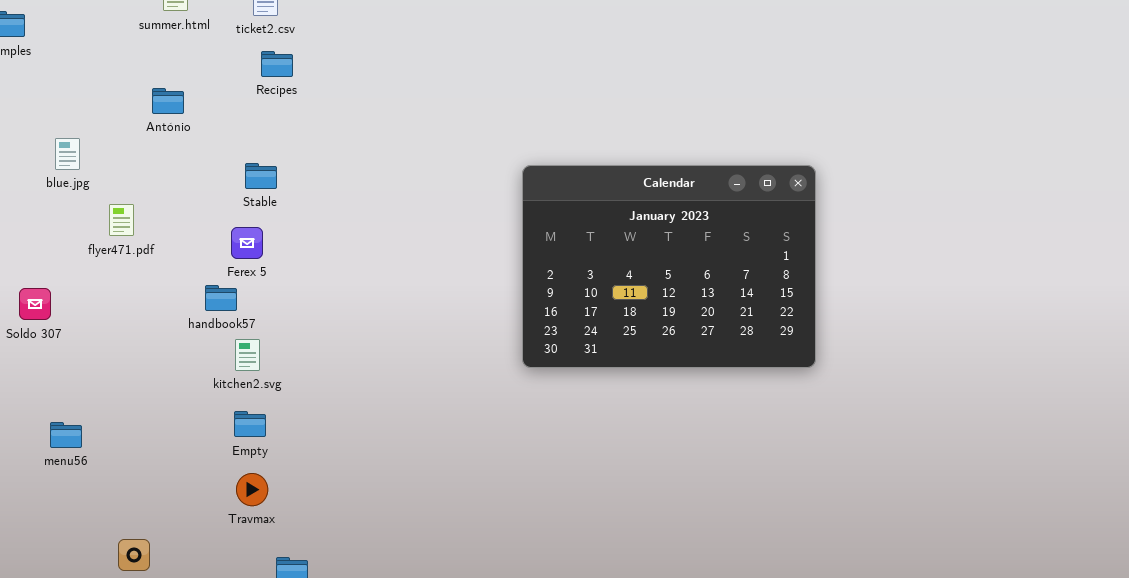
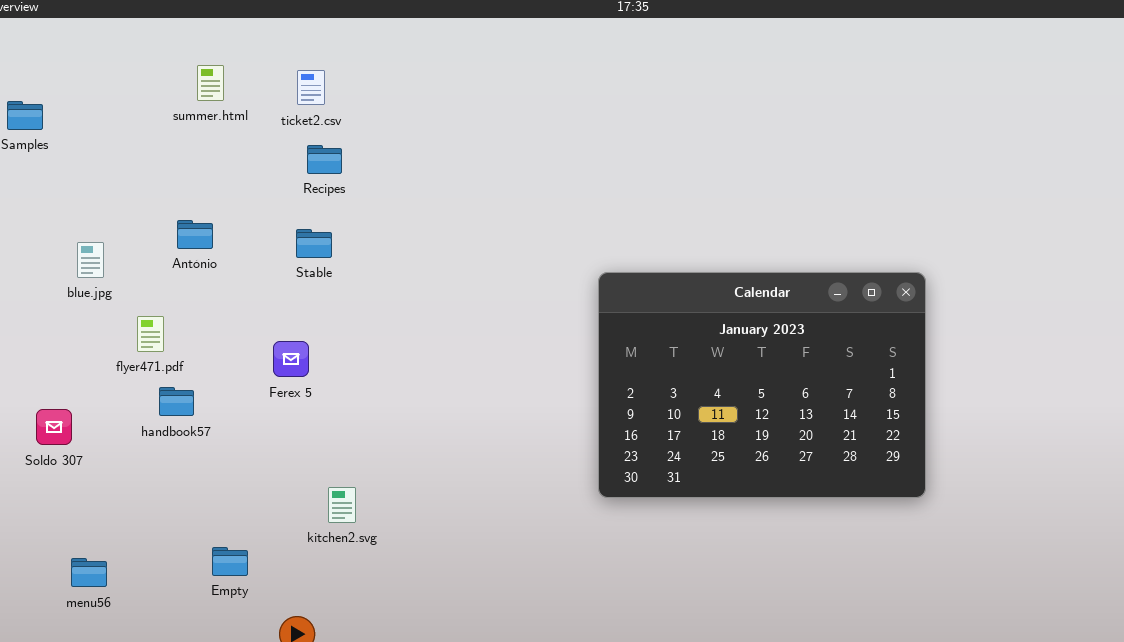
António: [152,88,184,114] -> [177,220,213,249], moved
Stable: [245,163,277,189] -> [296,229,332,258], moved
handbook57: [205,285,237,311] -> [159,387,194,416], moved
kitchen2.svg: [235,339,260,371] -> [328,487,356,523], moved
Empty: [234,411,266,437] -> [212,547,248,576], moved

